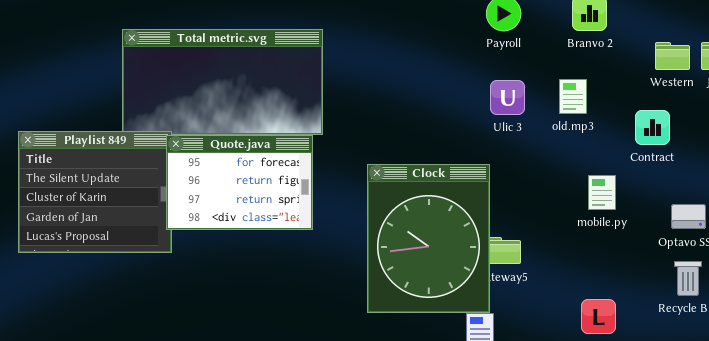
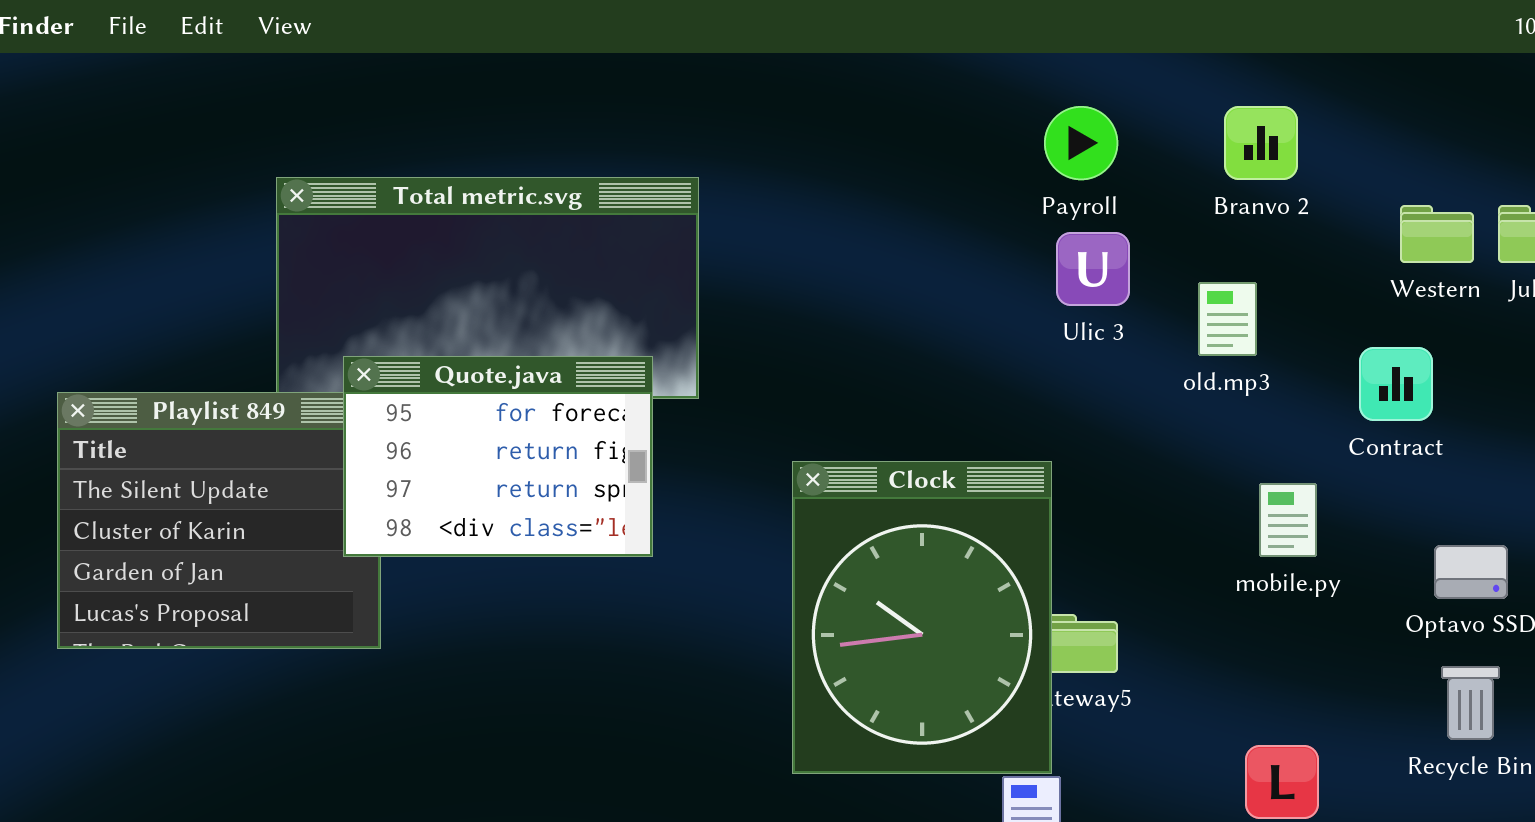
Ulic 3: [490,80,525,115] -> [1056,232,1130,306], moved
Quote.java: [166,135,313,230] -> [343,356,653,557], moved

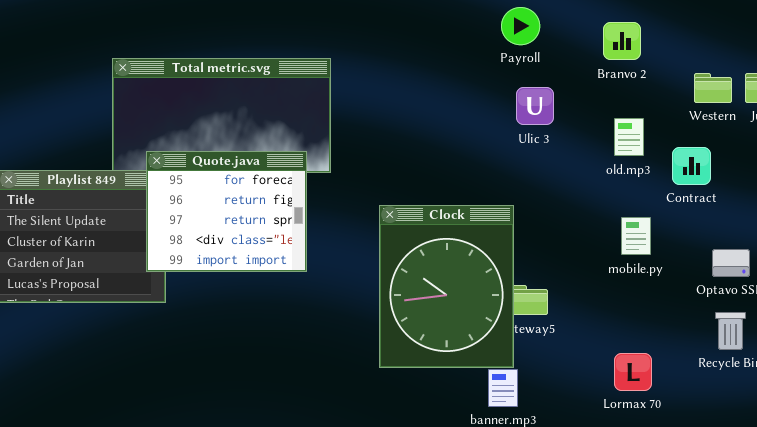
Payroll: [1044,106,1118,180] -> [501,7,540,45], moved
old.mp3: [1198,282,1257,356] -> [614,118,644,156], moved
Quote.java: [343,356,653,557] -> [146,151,307,272], resized

